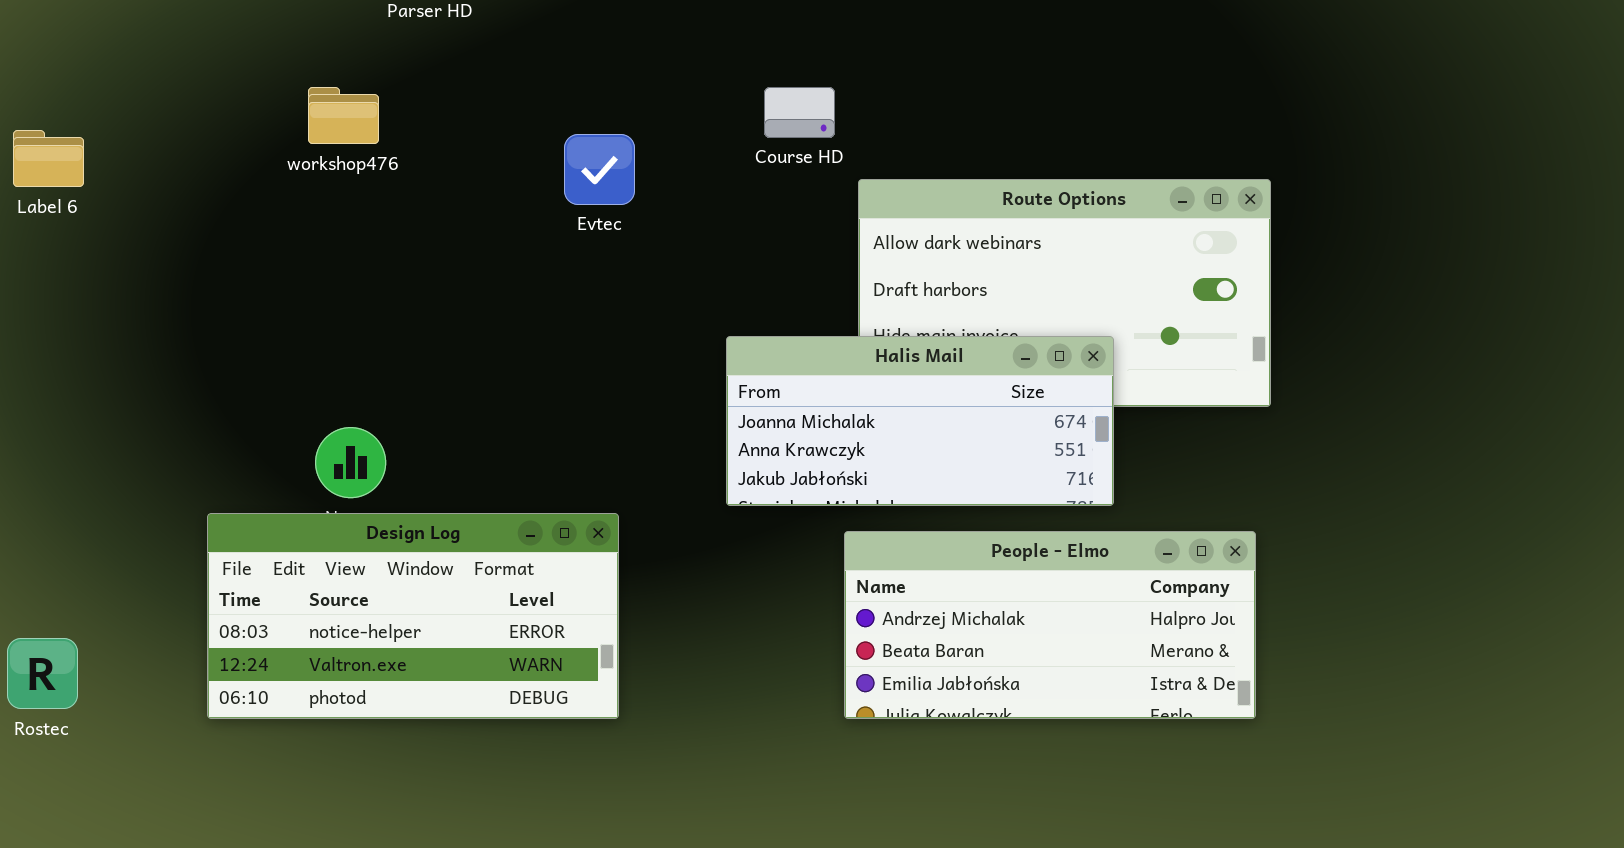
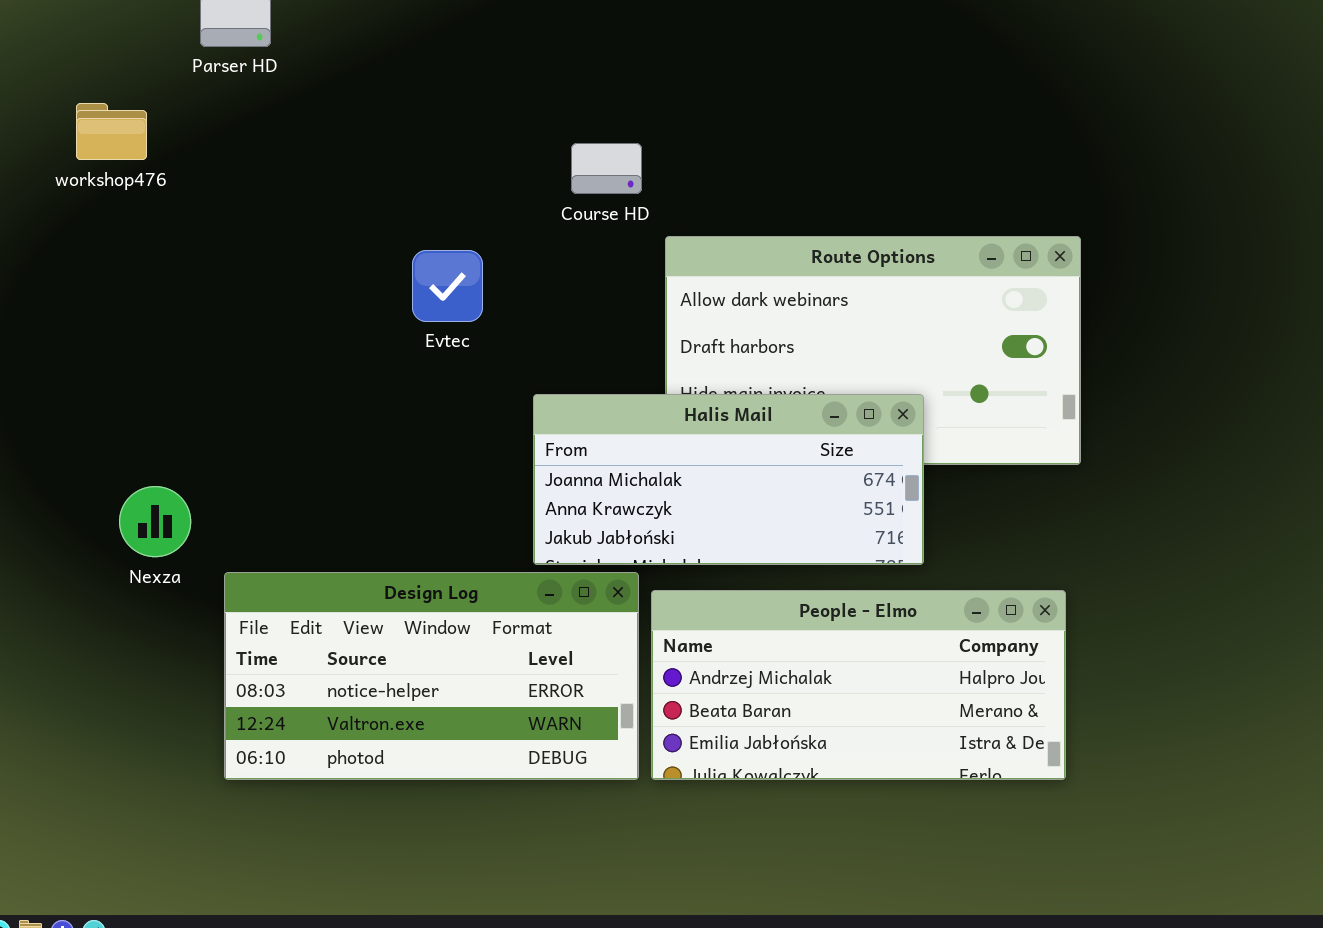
workshop476: [308,87,379,144] -> [76,103,147,160], moved
Evtec: [564,134,635,205] -> [412,250,483,322], moved
Design Log: [207,513,619,719] -> [224,572,639,780], moved

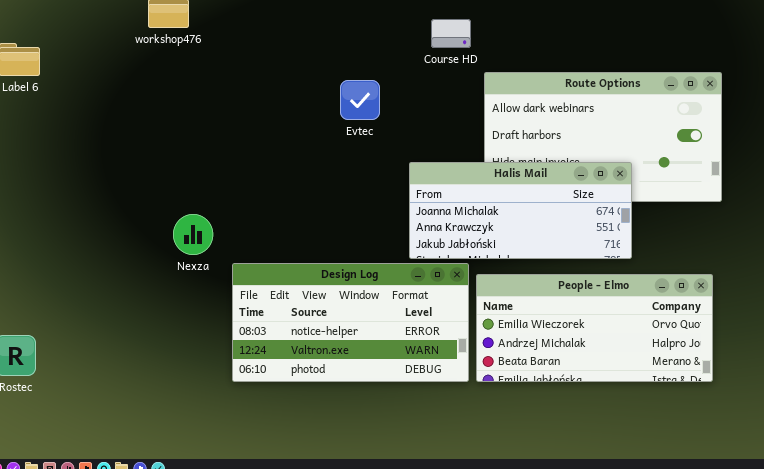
People - Elmo: [651,590,1066,780] -> [476,274,713,382], scrolled up 1 row

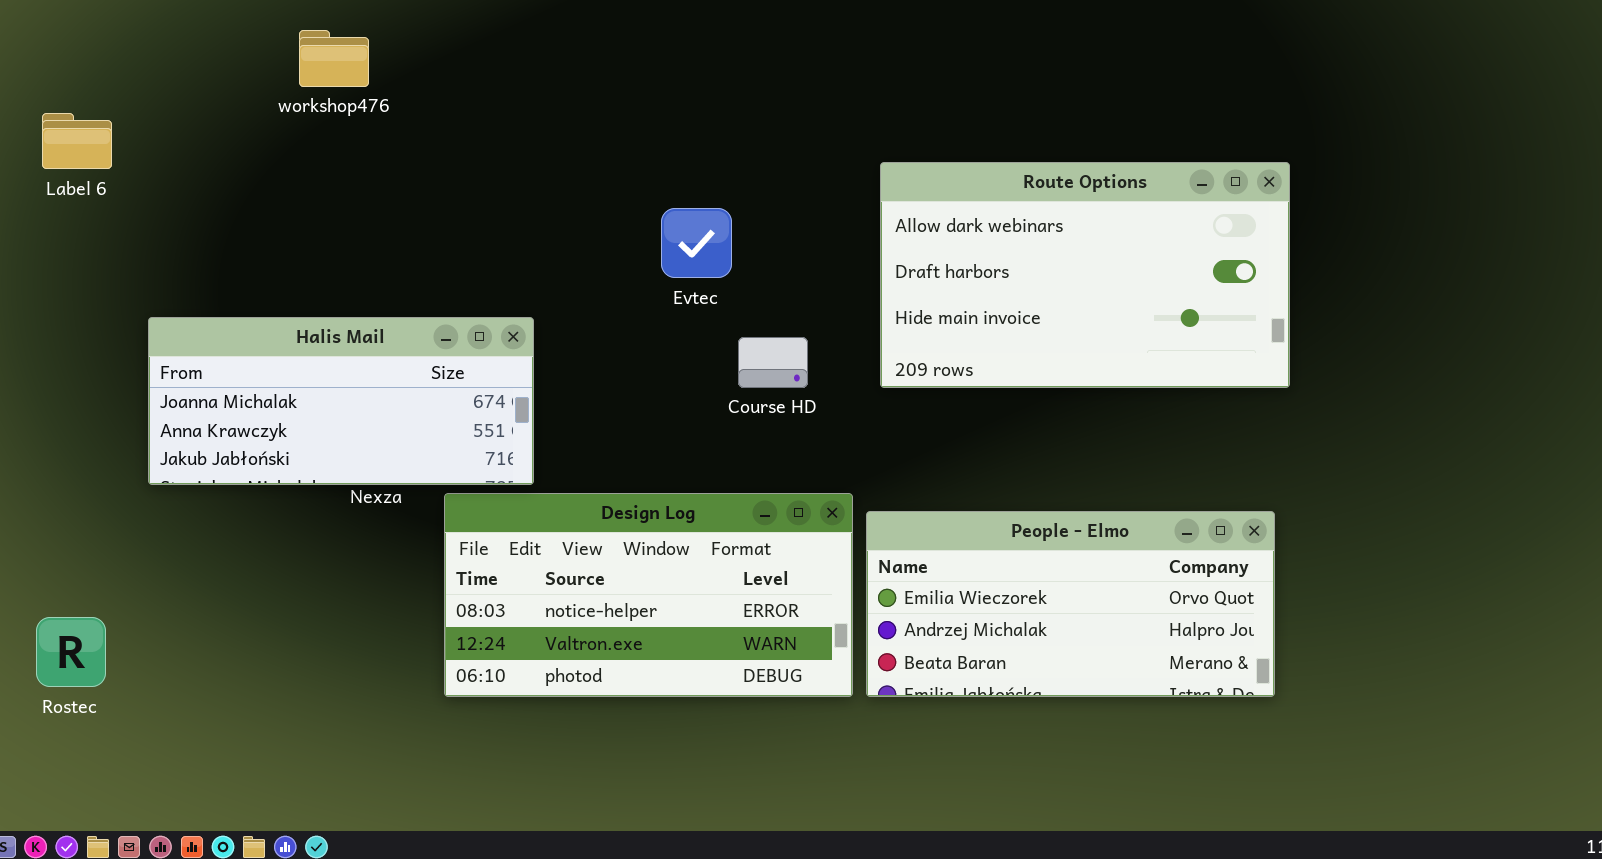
Course HD: [431,19,471,48] -> [738,337,808,388], moved
Evtec: [340,80,380,120] -> [661,208,732,278], moved
Halis Mail: [409,162,632,259] -> [148,317,534,485], moved

